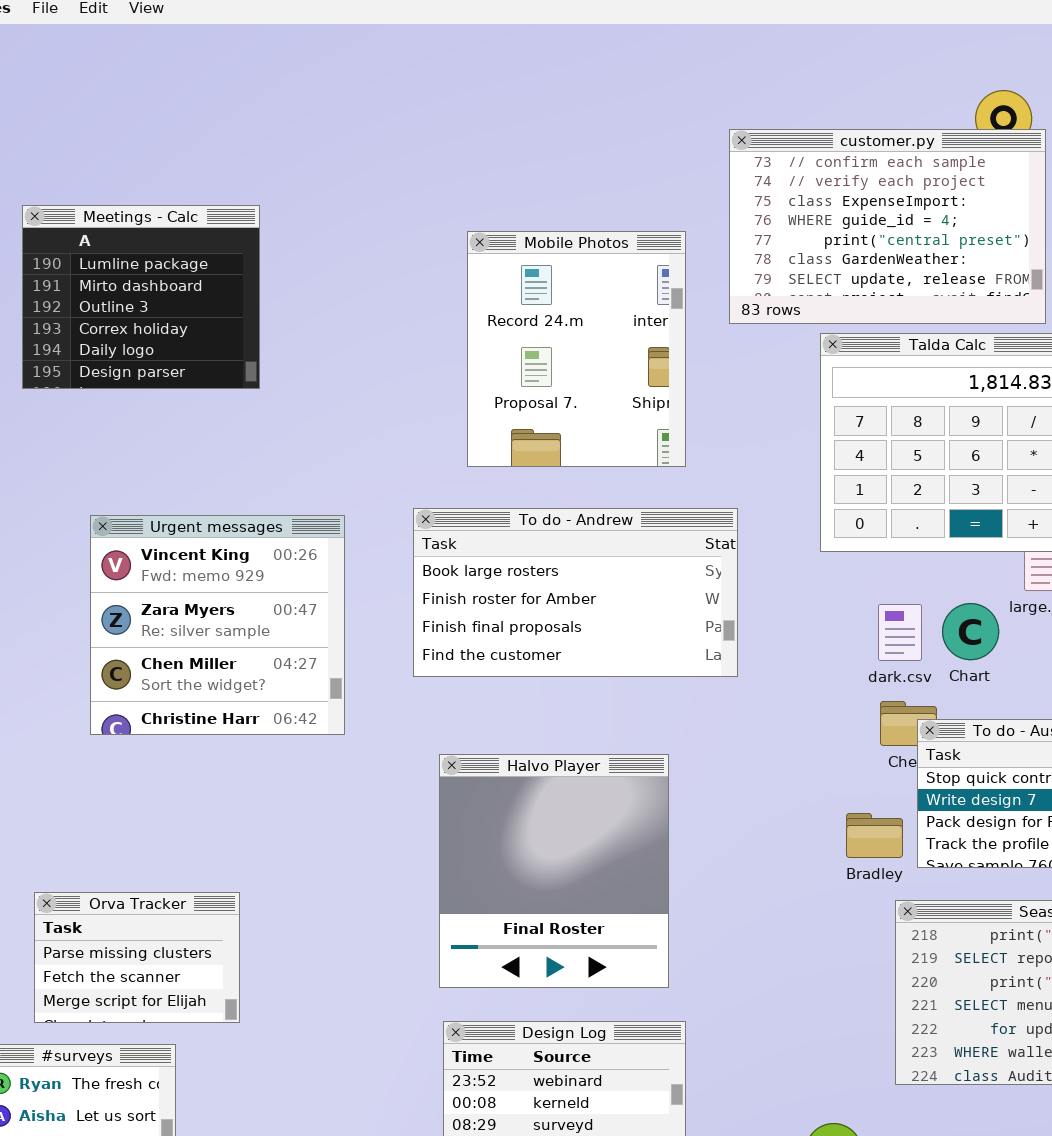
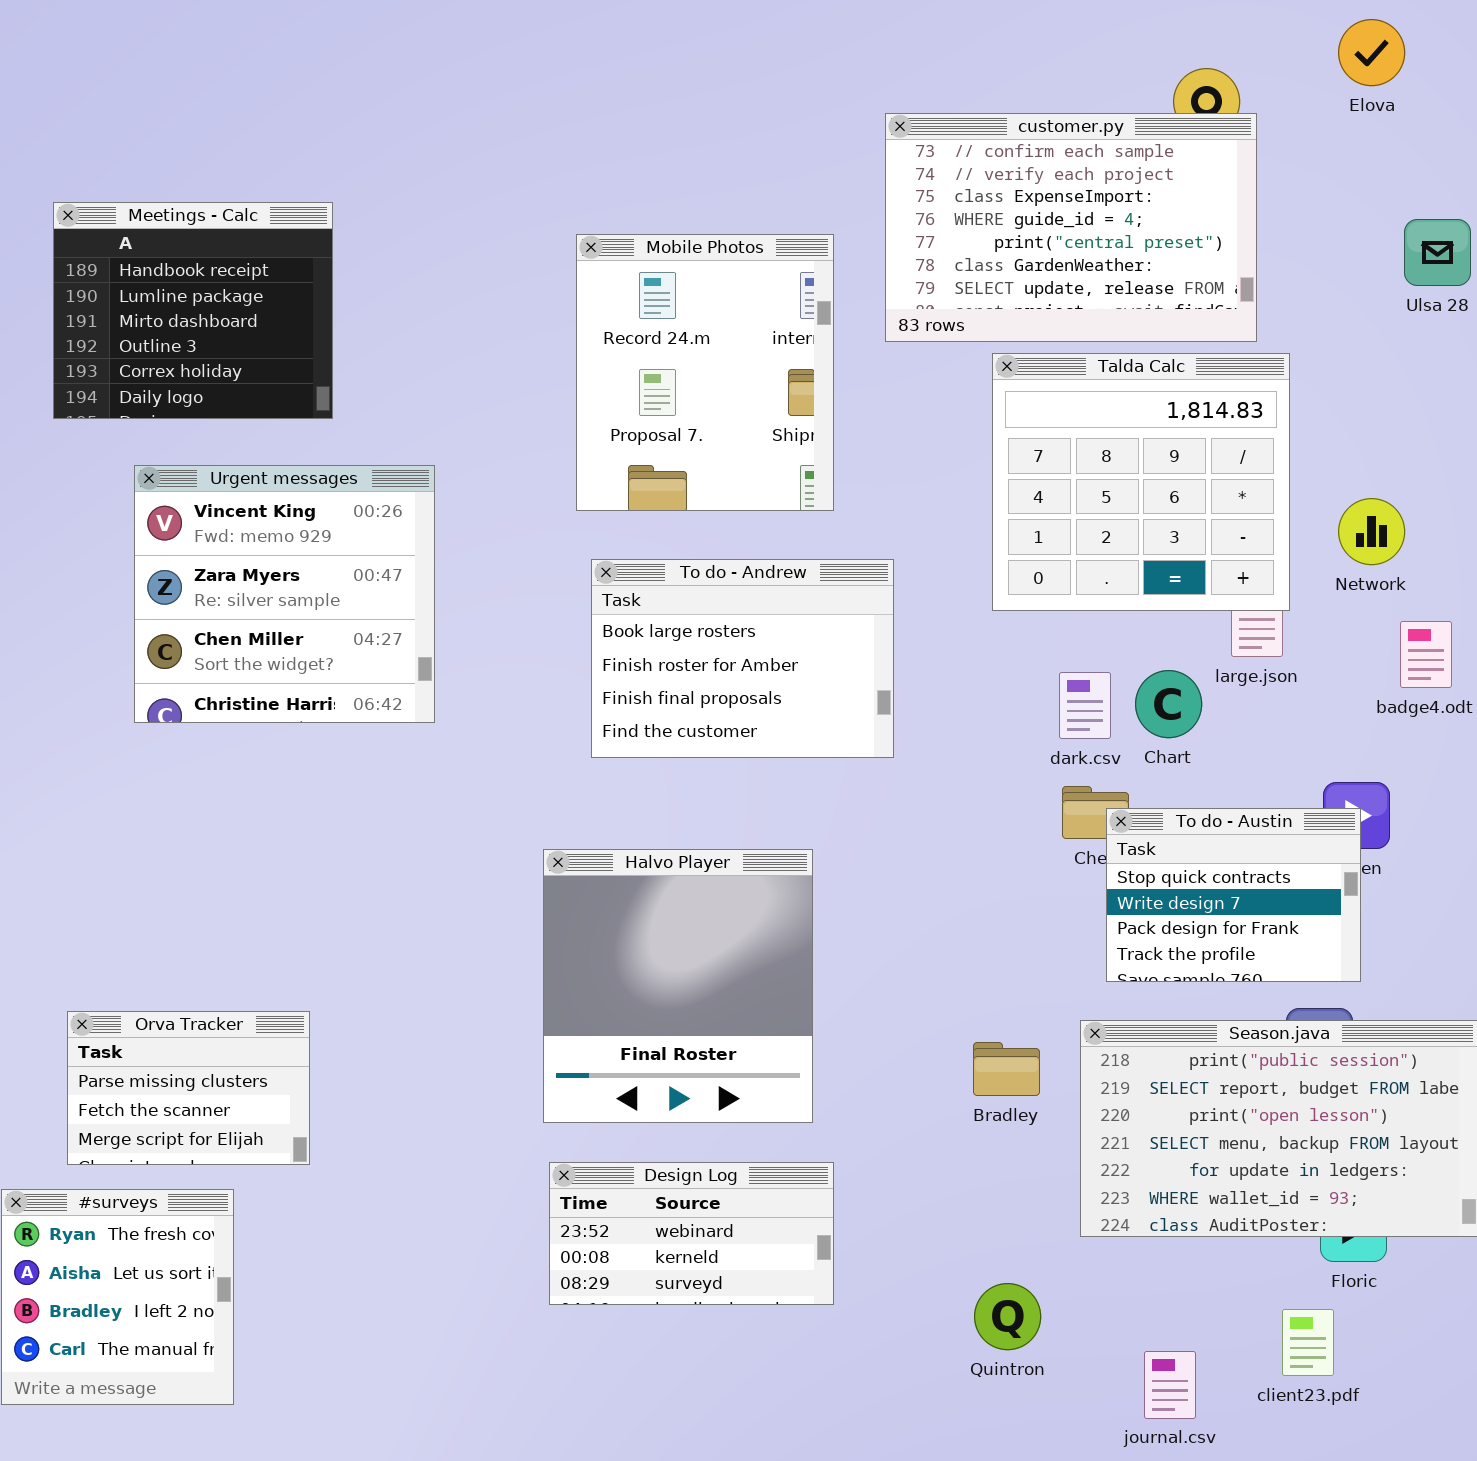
Meetings - Calc: [22,205,260,389] -> [53,202,333,419], scrolled up 1 row
To do - Andrew: [413,508,738,677] -> [591,559,894,758], resized
Urgent messages: [90,515,345,735] -> [134,465,435,723], moved
Bradley: [846,813,903,858] -> [973,1042,1040,1096], moved

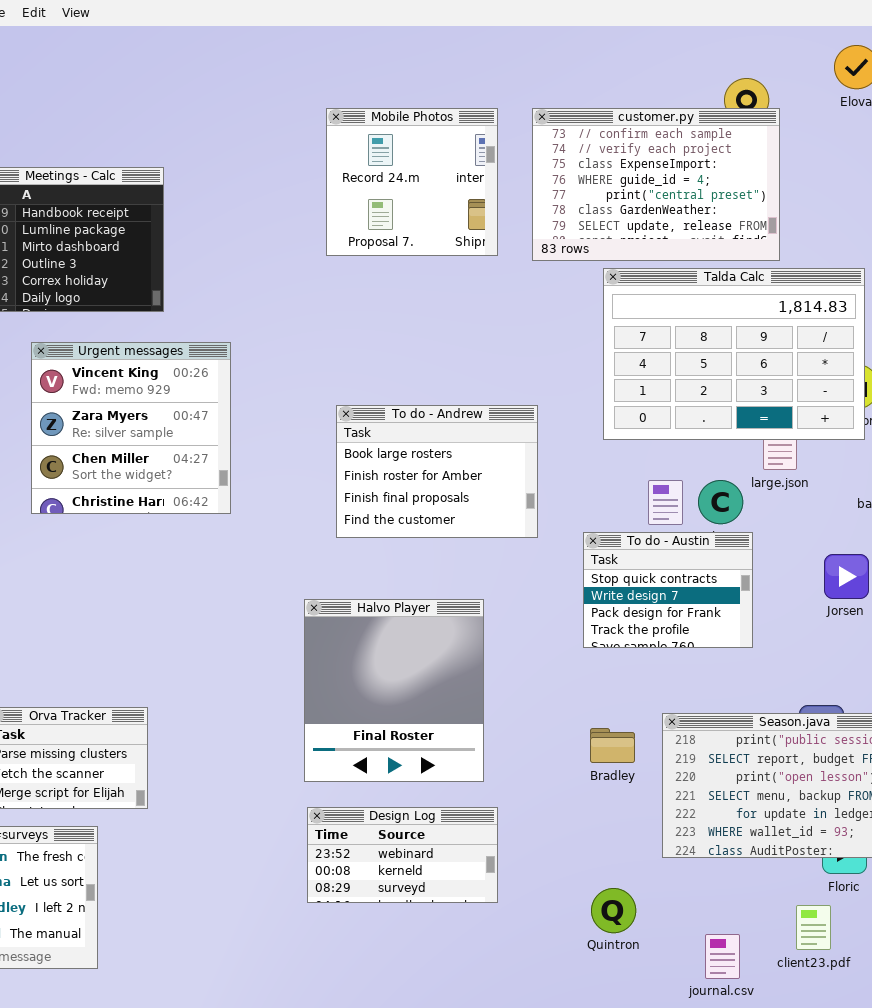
Mobile Photos: [576,234,834,511] -> [326,108,498,256], moved, resized
Talda Calc: [992,353,1290,611] -> [603,268,865,440], resized
To do - Austin: [1106,808,1361,982] -> [583,532,753,648], moved

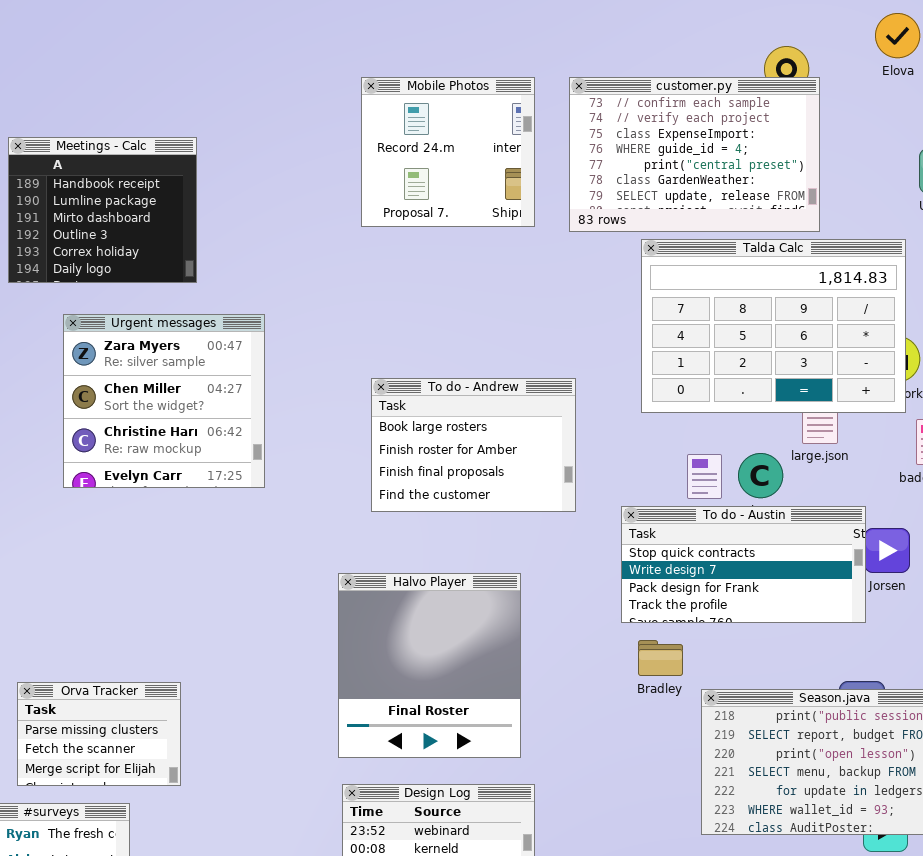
Urgent messages: [31,342,231,514] -> [63,314,265,488], scrolled down 1 row
To do - Austin: [583,532,753,648] -> [621,506,866,623], resized
Bradley: [590,728,635,763] -> [638,640,683,676], moved

